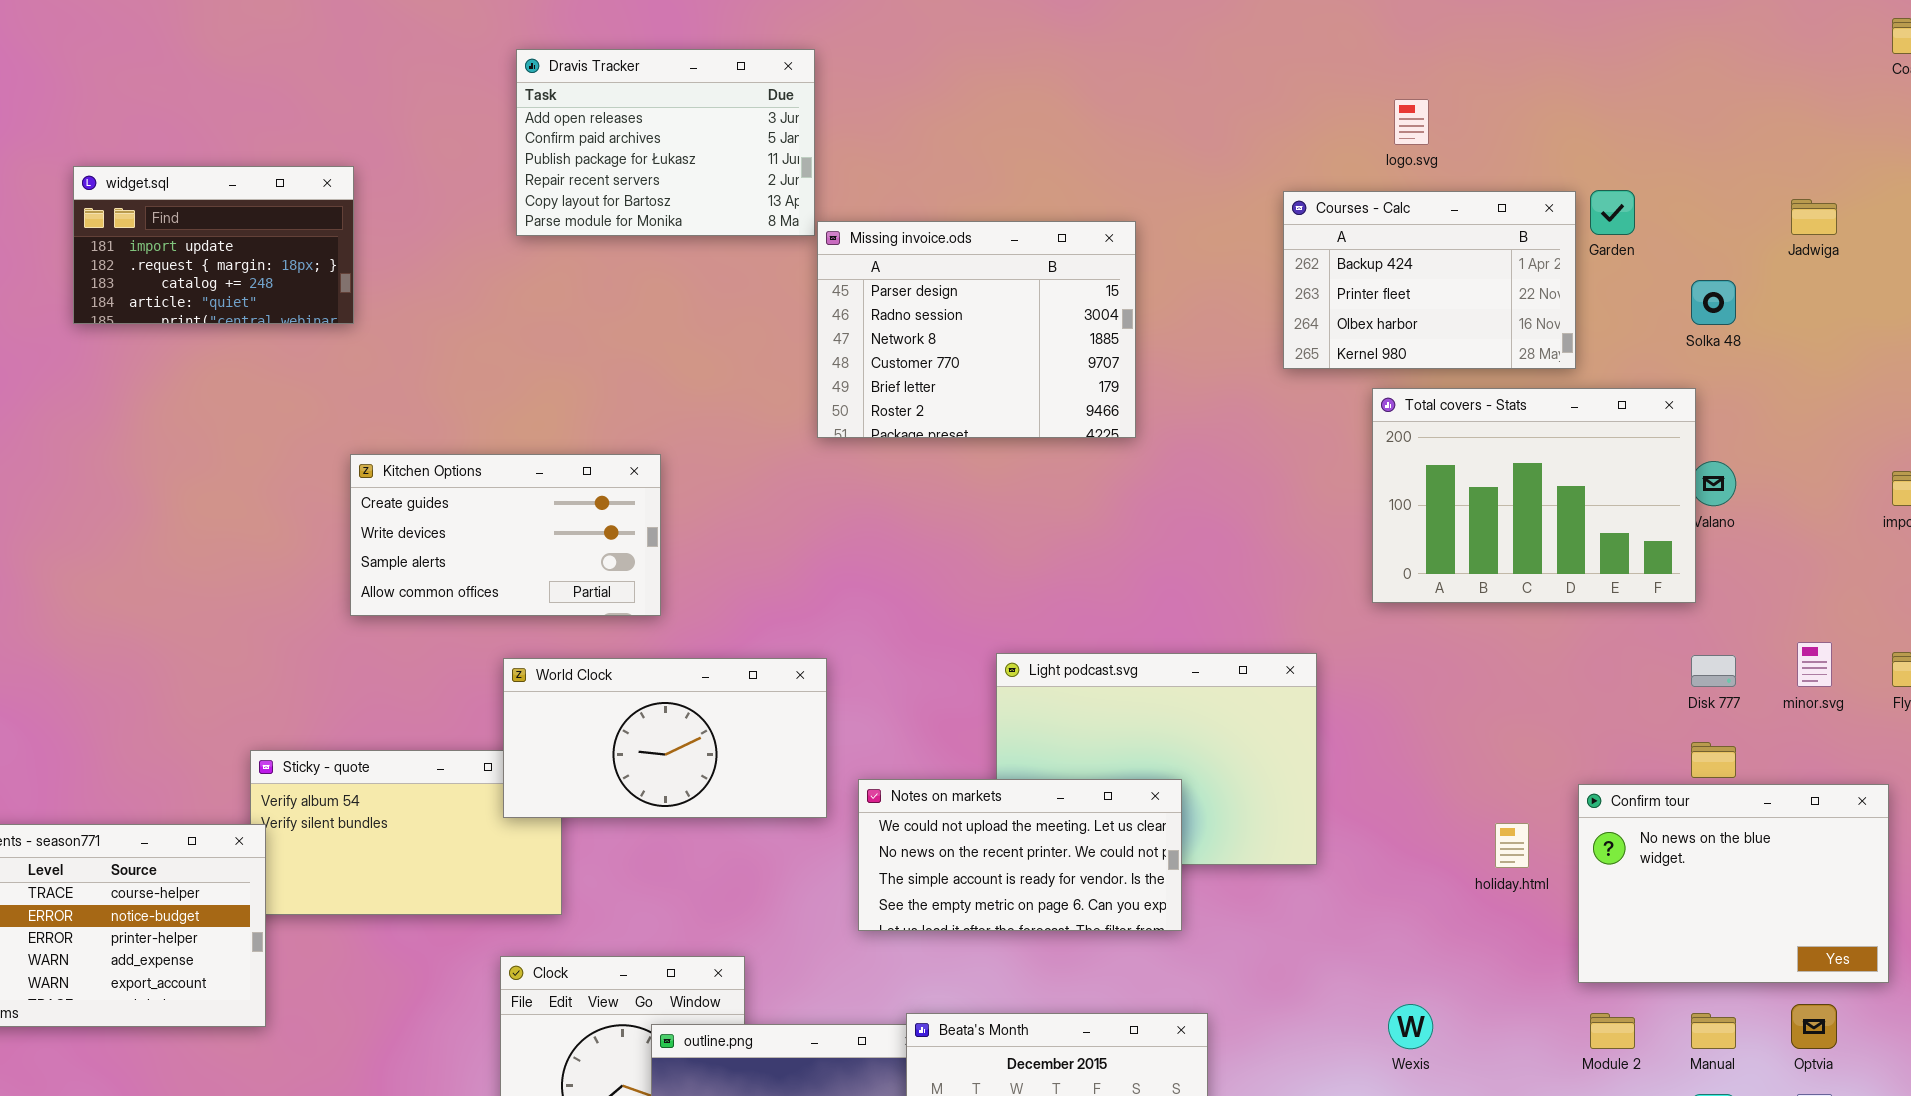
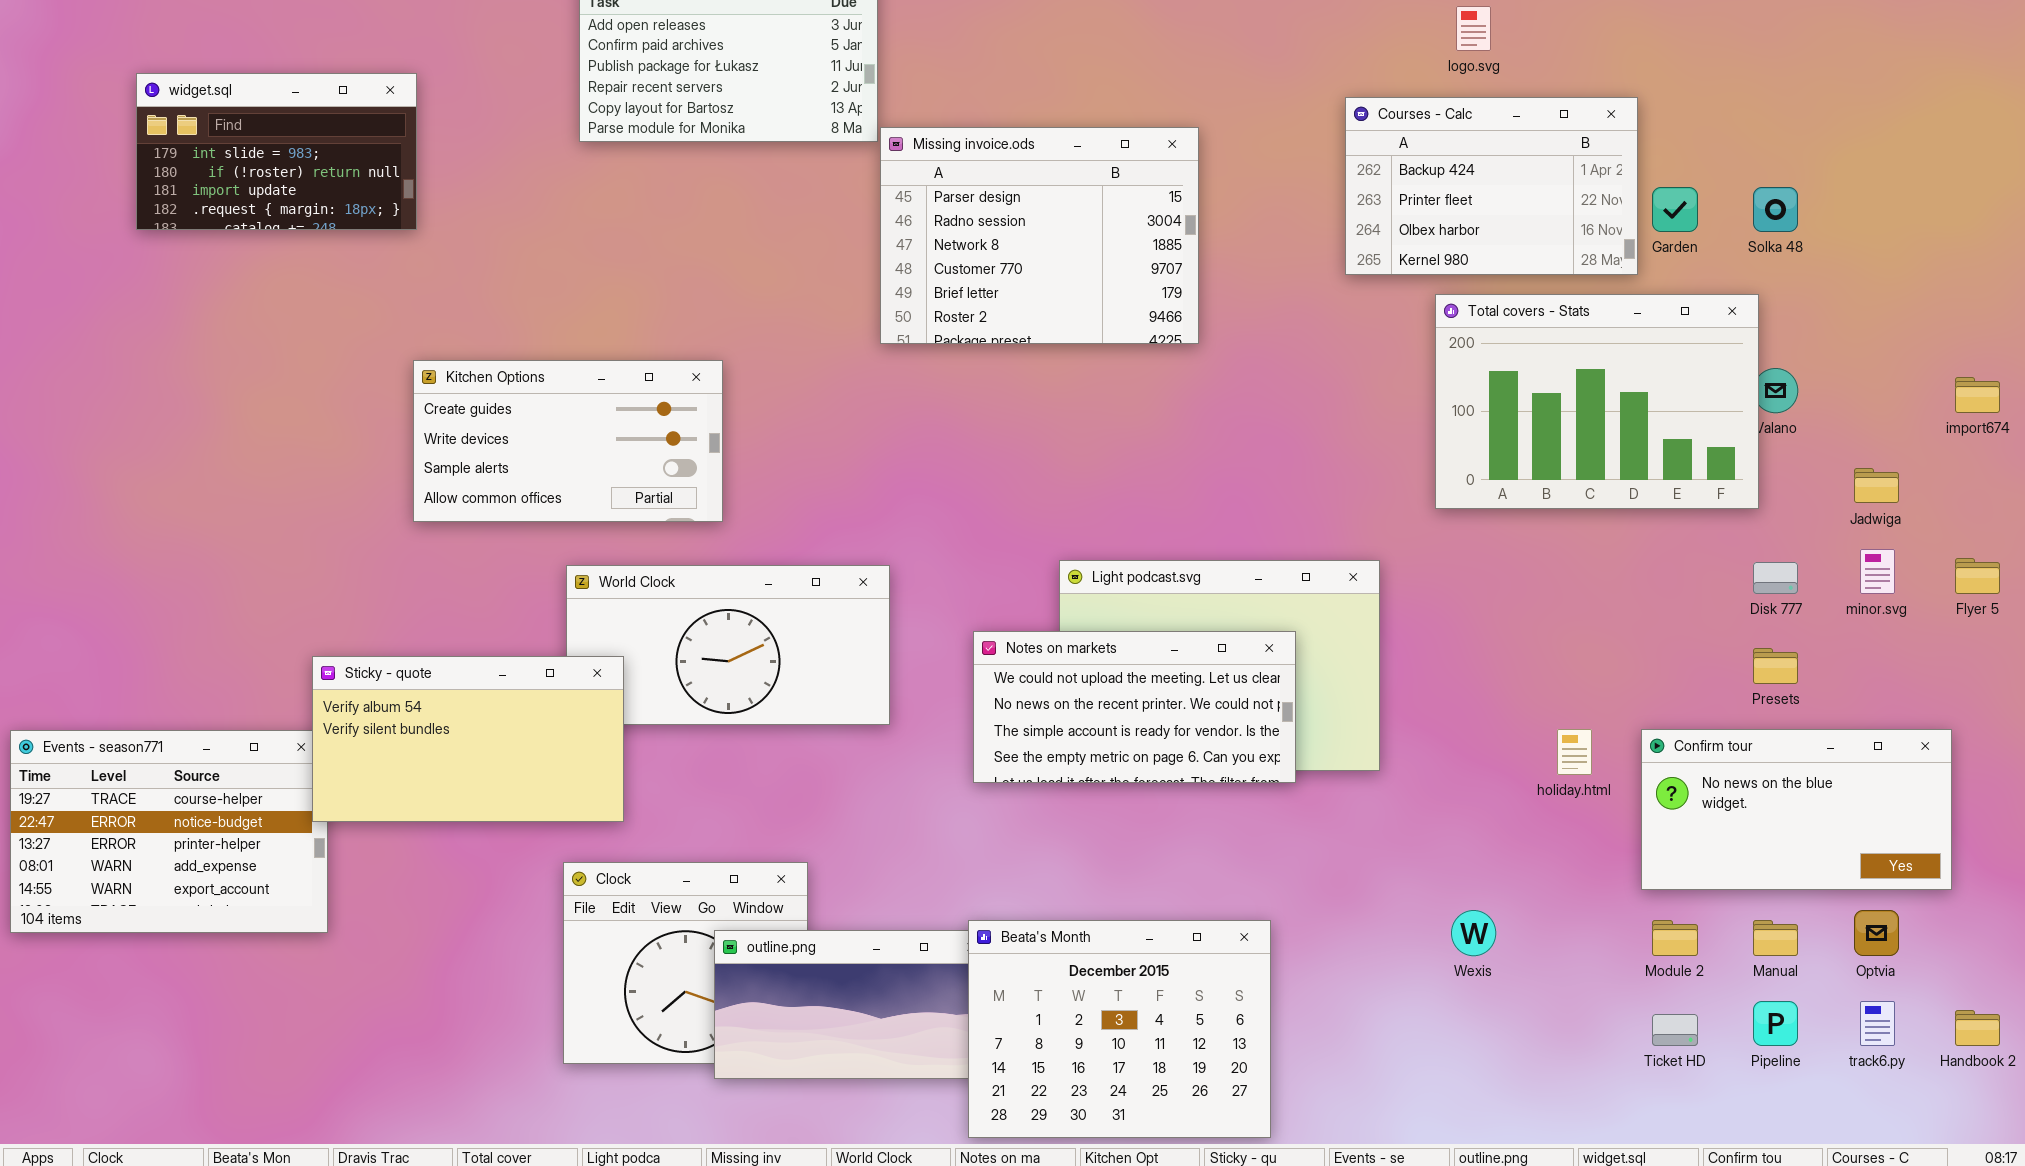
widget.sql: [73,166,354,324] -> [136,73,417,230], scrolled up 2 rows
Garden: [1590,190,1635,235] -> [1652,187,1698,232], moved
Jadwiga: [1791,199,1837,235] -> [1854,468,1899,503], moved
Sticky - quote: [250,750,562,915] -> [312,656,624,822], raised
Notes on markets: [858,779,1182,931] -> [973,631,1296,783], moved
Confirm tour: [1578,784,1889,983] -> [1641,729,1952,890], resized

